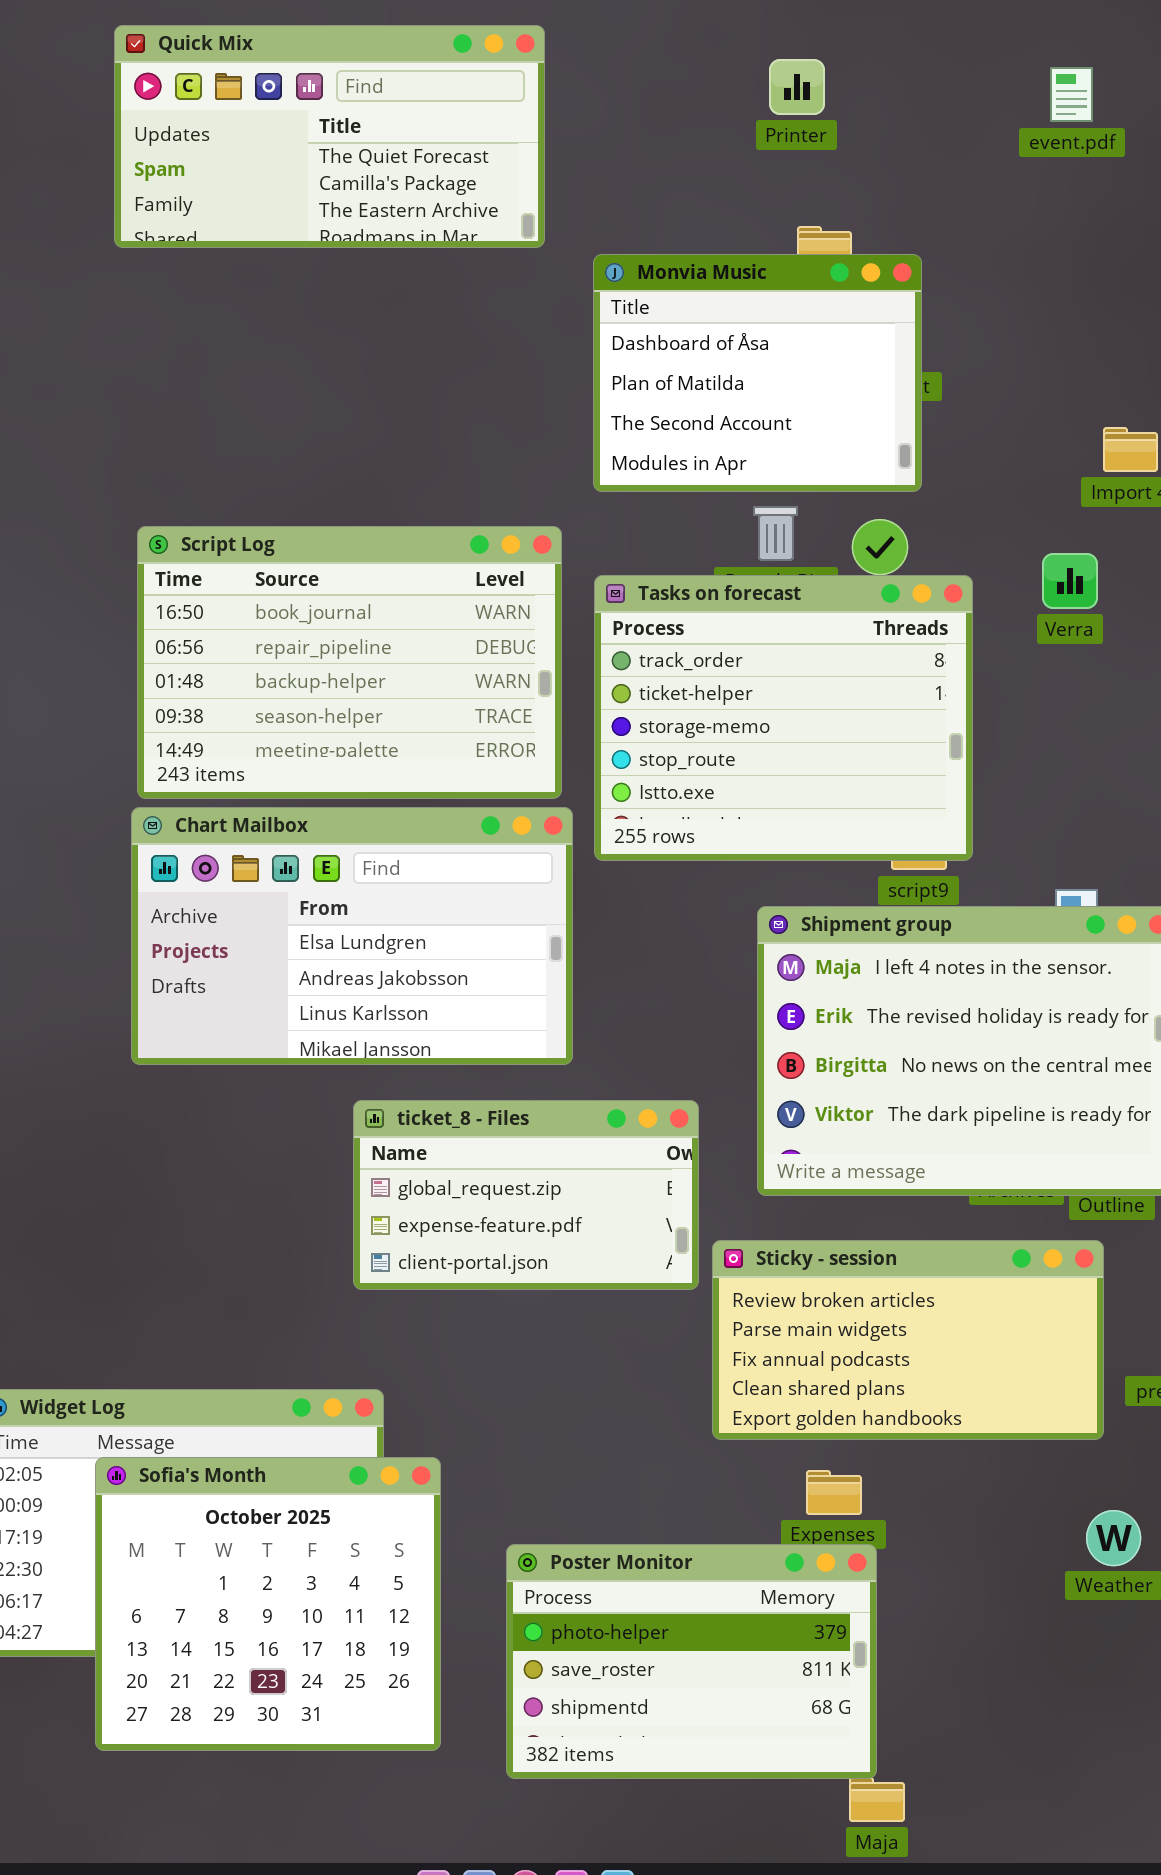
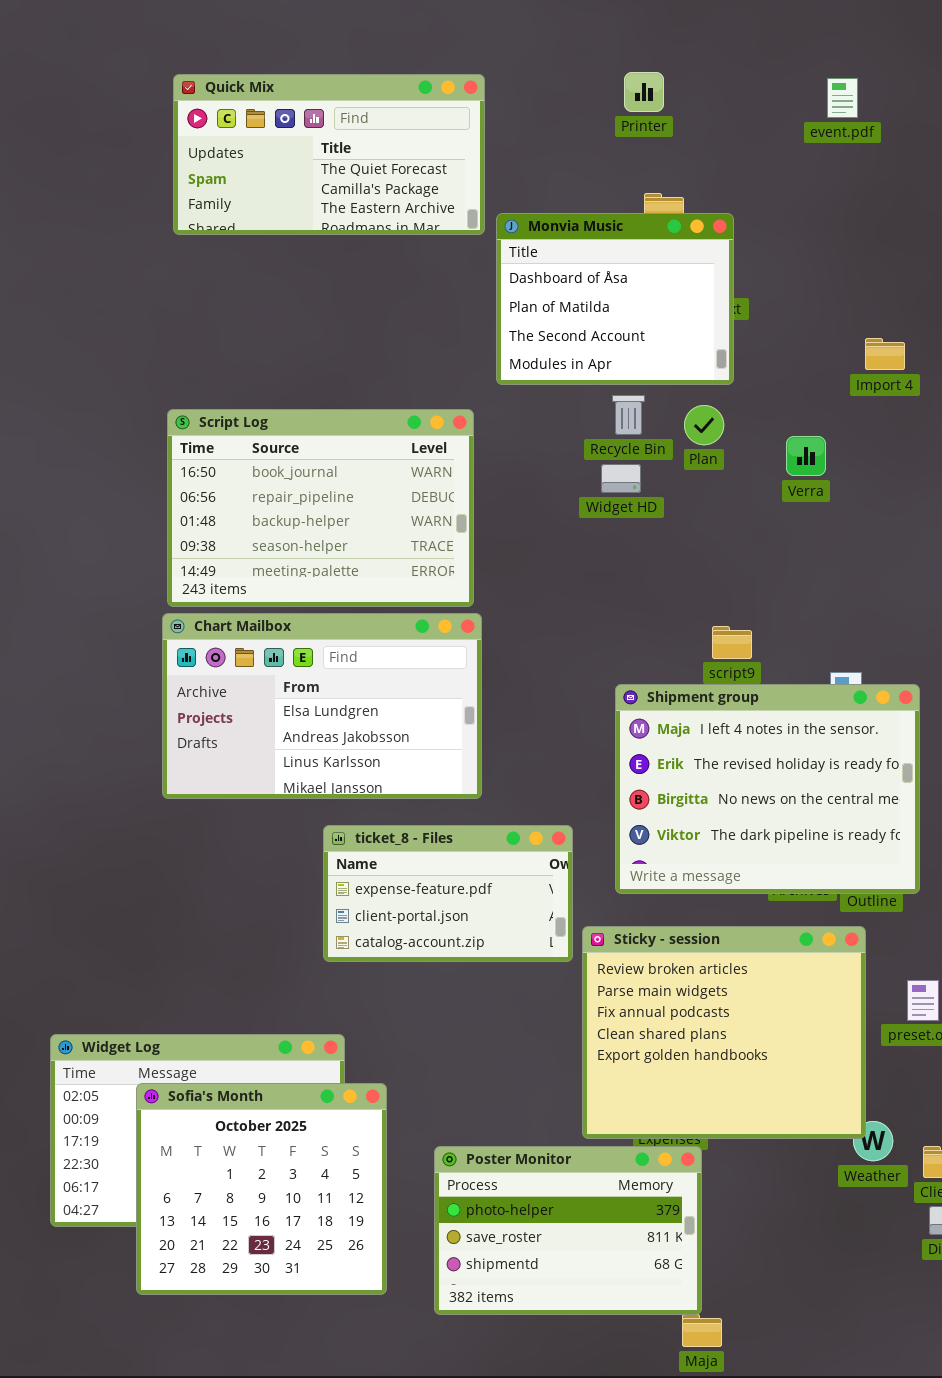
Quick Mix: [114,25,545,248] -> [173,74,485,235], moved
Verra: [1042,553,1098,609] -> [786,436,826,476], moved
Tasks on forecast: [594,575,973,861] -> none, closed
ticket_8 - Files: [353,1100,699,1290] -> [323,825,573,962], scrolled down 1 row
Sticky - session: [712,1240,1104,1440] -> [582,926,866,1139], resized

